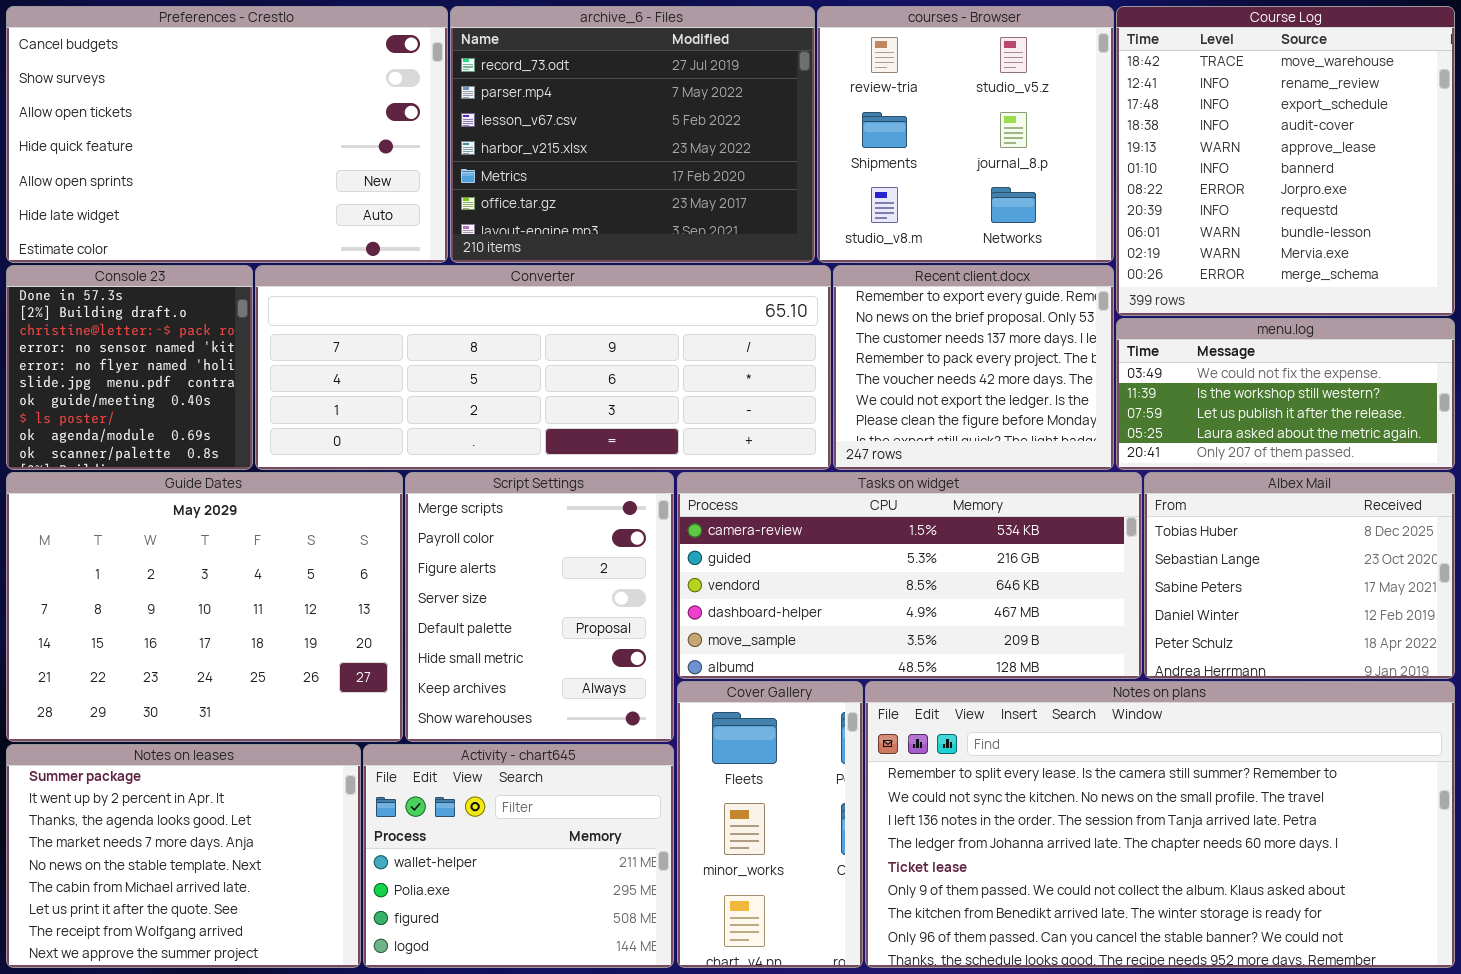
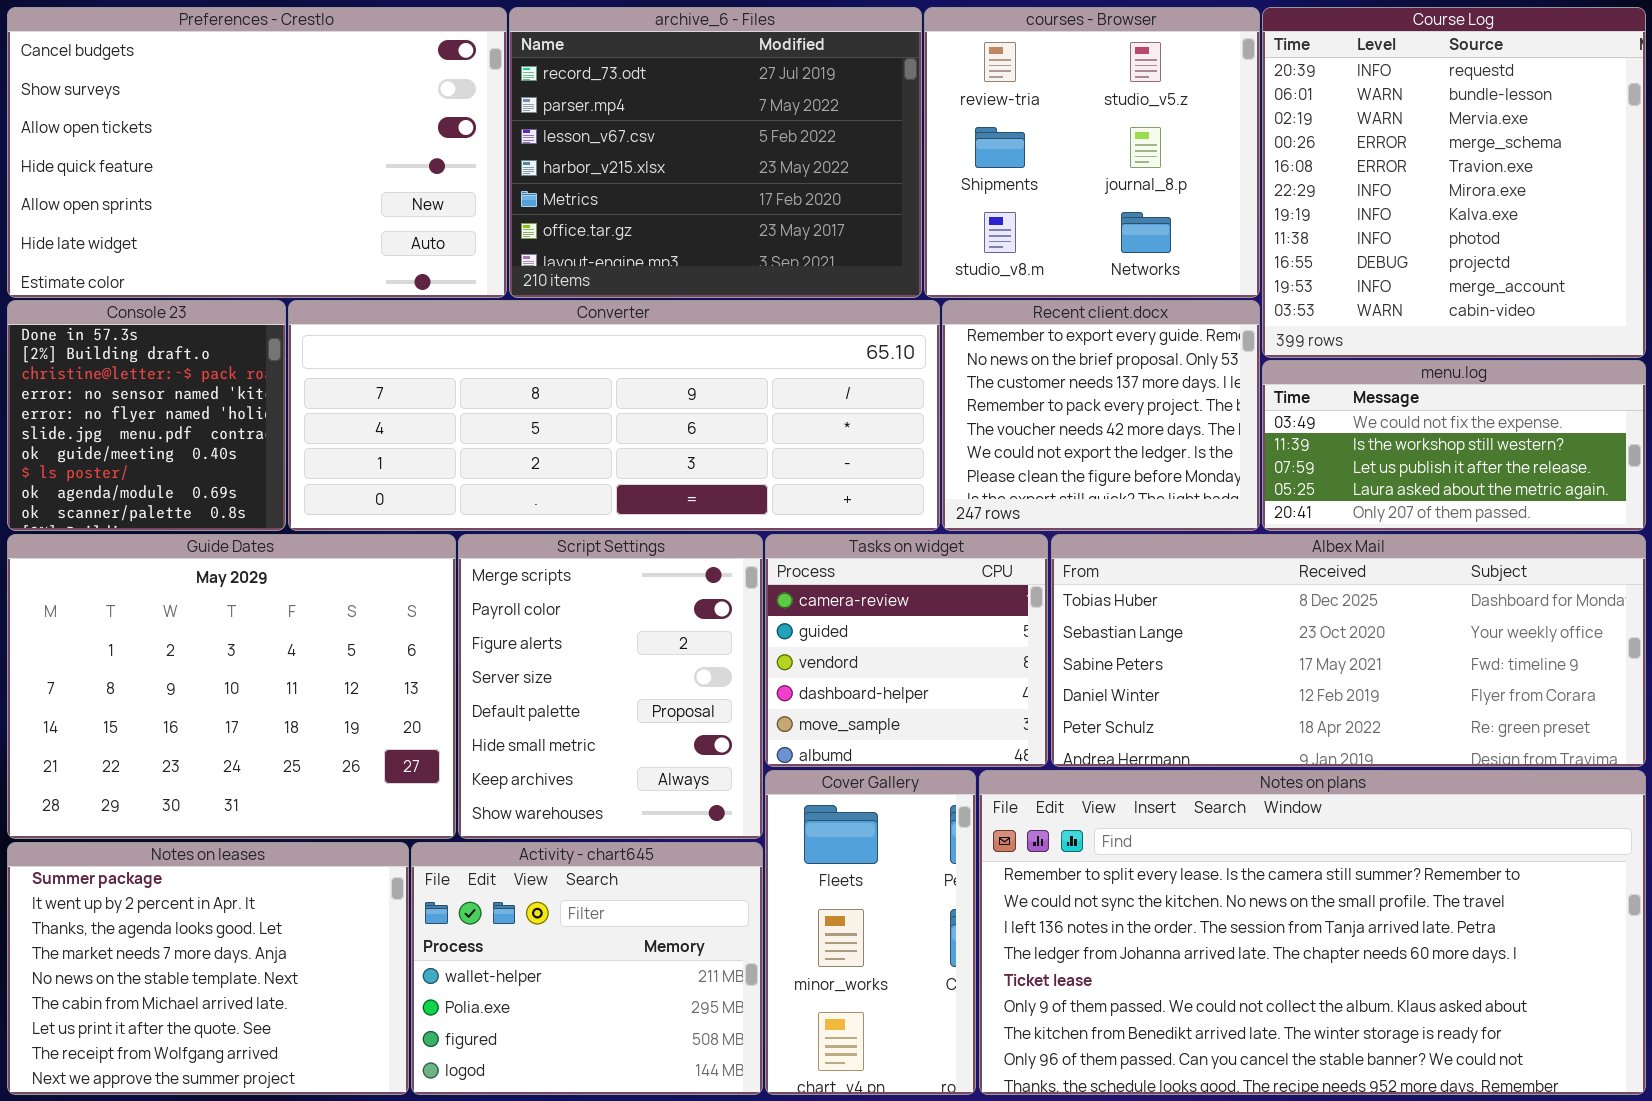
Course Log: [1116,6,1455,316] -> [1262,7,1646,358], scrolled down 7 rows
Tasks on widget: [677,472,1142,679] -> [765,534,1048,767], resized
Albex Mail: [1144,472,1455,679] -> [1051,534,1646,767], resized

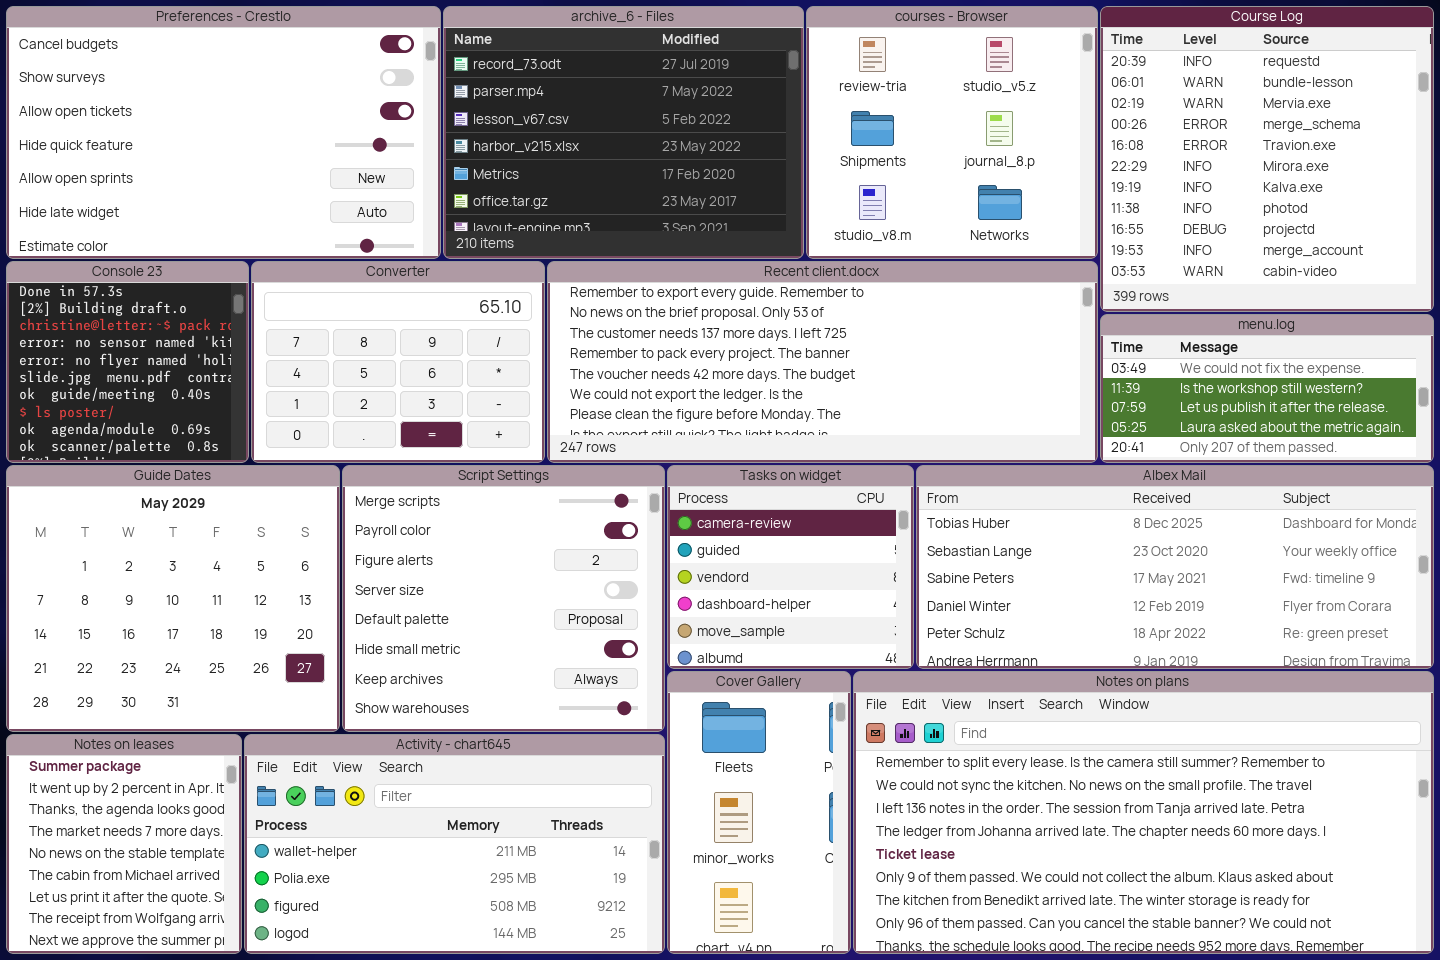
Converter: [288,300,940,531] -> [251,261,545,463], resized
Recent client.docx: [942,300,1260,531] -> [547,261,1098,463], resized
Guide Dates: [7,534,456,839] -> [6,465,340,732], resized
Script Settings: [458,534,763,839] -> [342,465,665,732], resized
Notes on leases: [7,842,409,1095] -> [6,734,242,954], resized
Activity - chart645: [411,842,763,1095] -> [244,734,665,954], resized

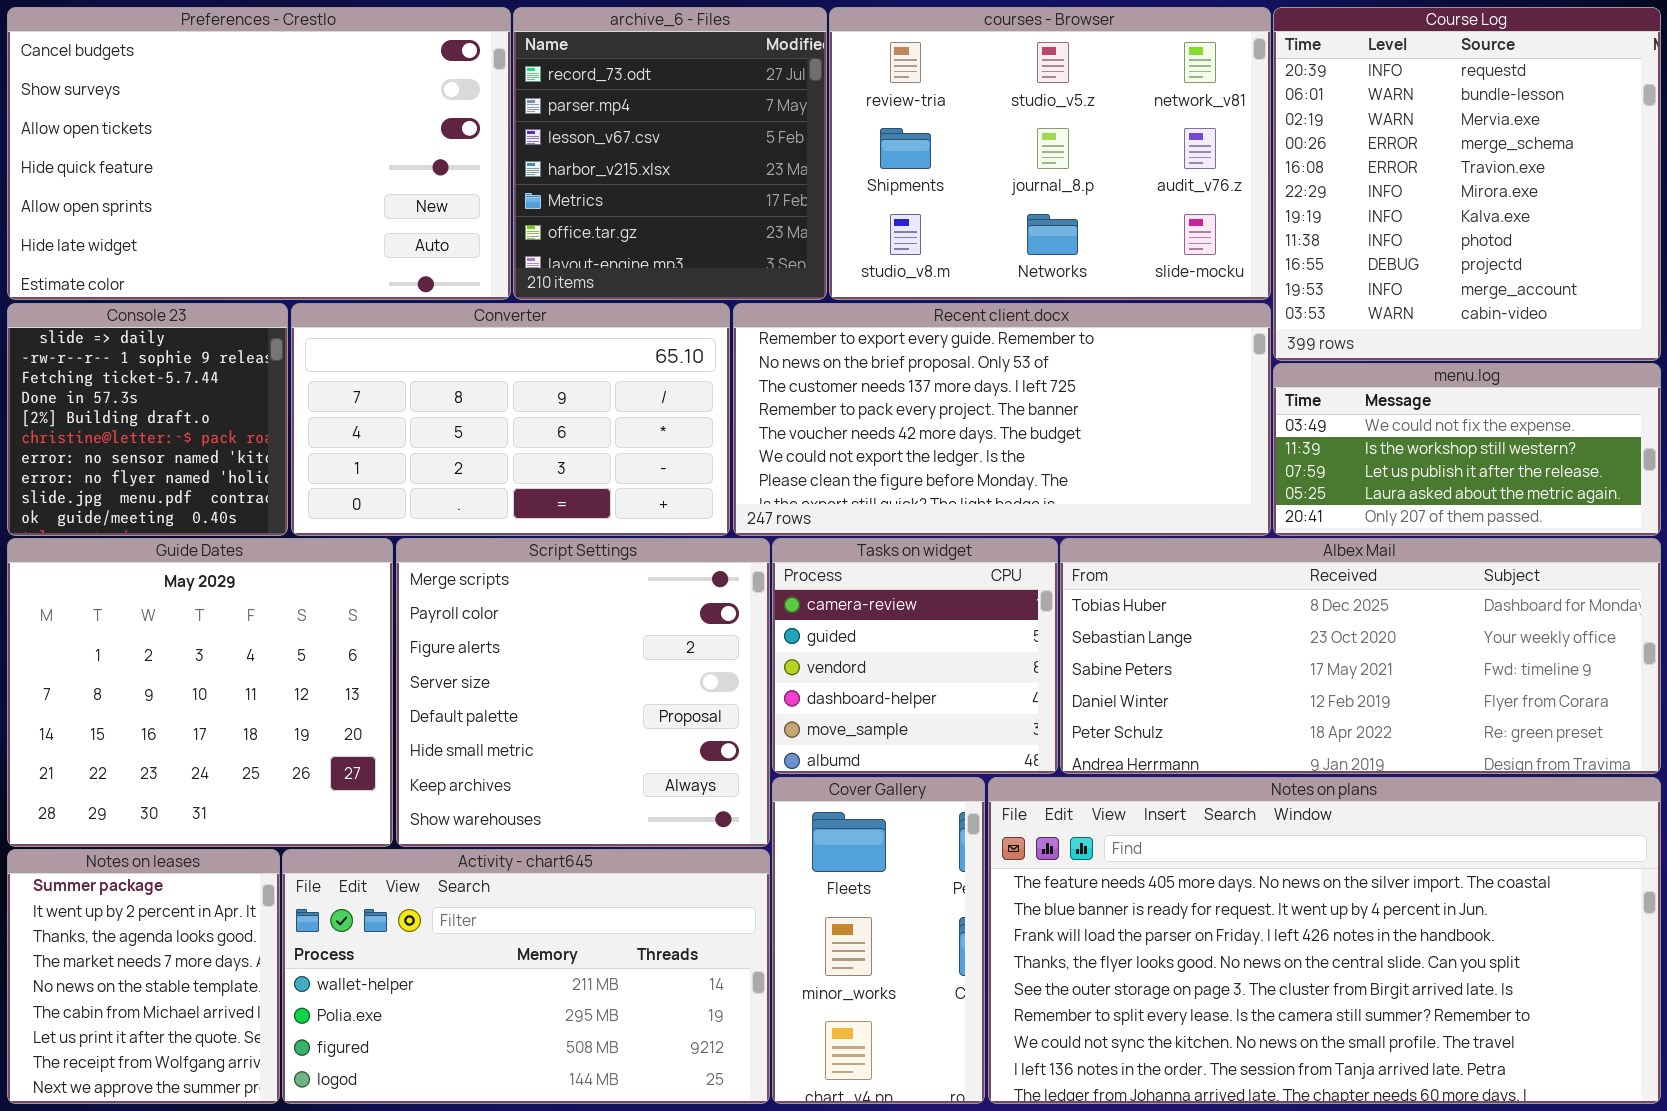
archive_6 - Files: [443,6,804,259] -> [513,7,827,300], resized
courses - Browser: [806,6,1098,259] -> [829,7,1271,300], resized
Console 23: [6,261,249,463] -> [7,303,288,536], scrolled up 3 rows
Converter: [251,261,545,463] -> [291,303,730,536], resized
Recent client.docx: [547,261,1098,463] -> [733,303,1271,536], resized
Notes on plans: [853,671,1434,954] -> [988,777,1661,1104], scrolled up 5 rows

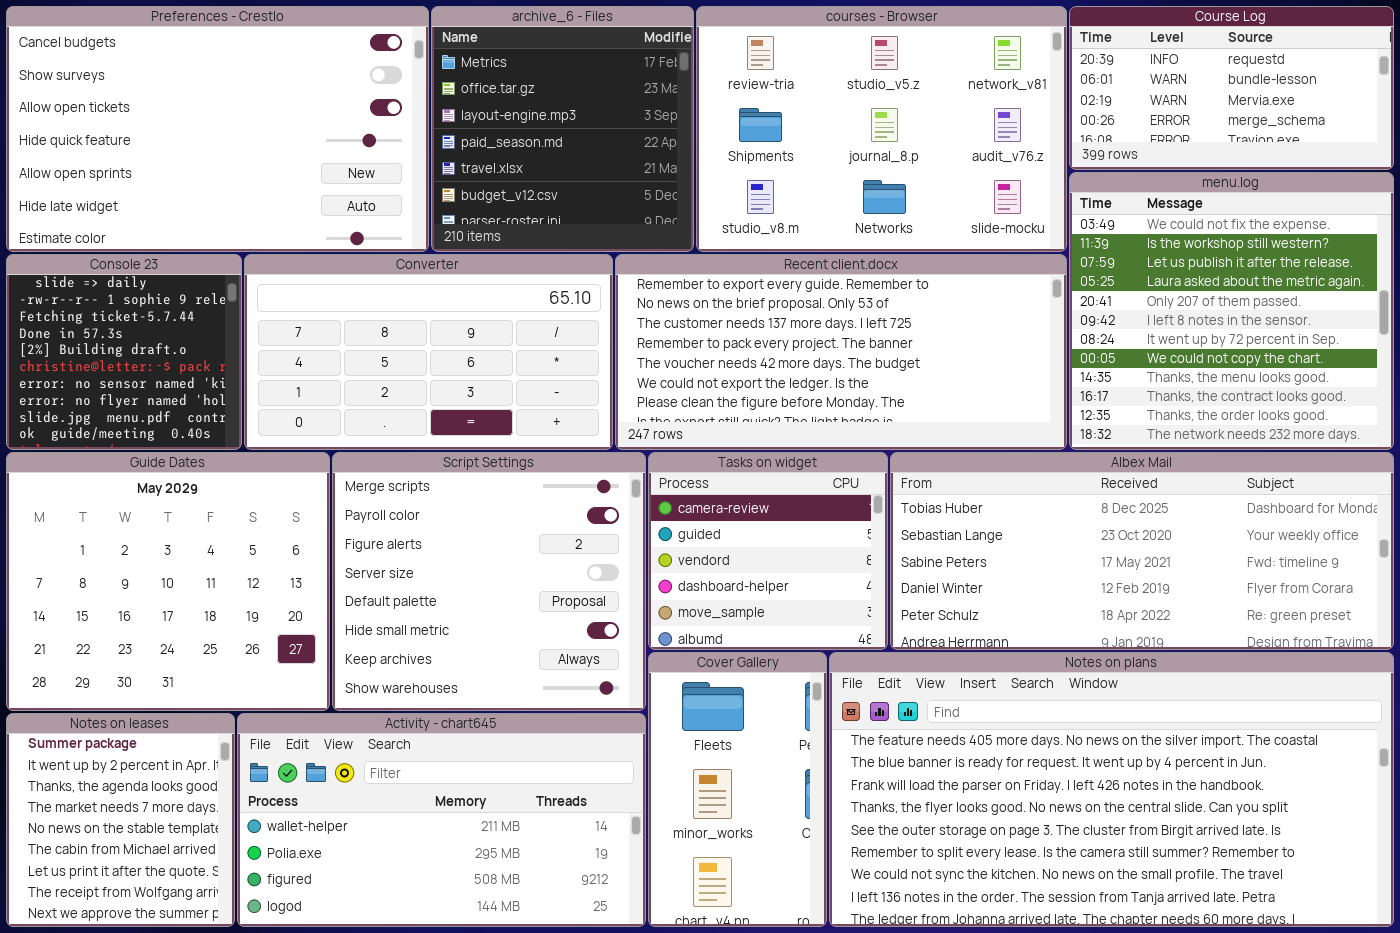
archive_6 - Files: [513,7,827,300] -> [431,6,694,252], scrolled down 4 rows
Course Log: [1273,7,1661,361] -> [1069,6,1394,170], resized
menu.log: [1273,363,1661,536] -> [1069,172,1394,450], resized

